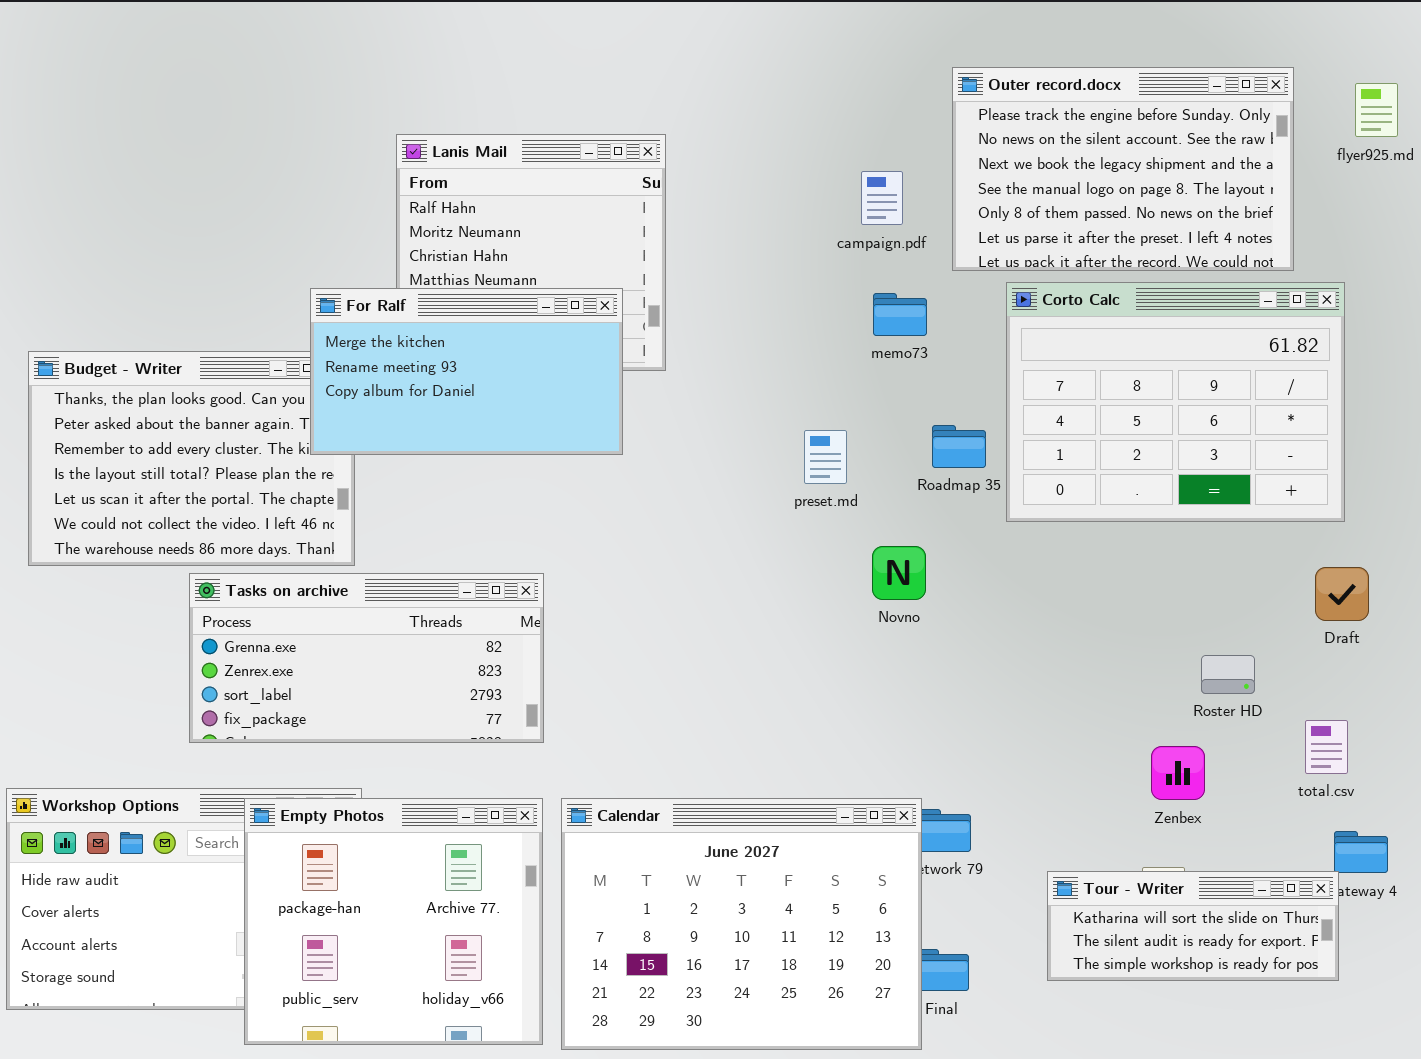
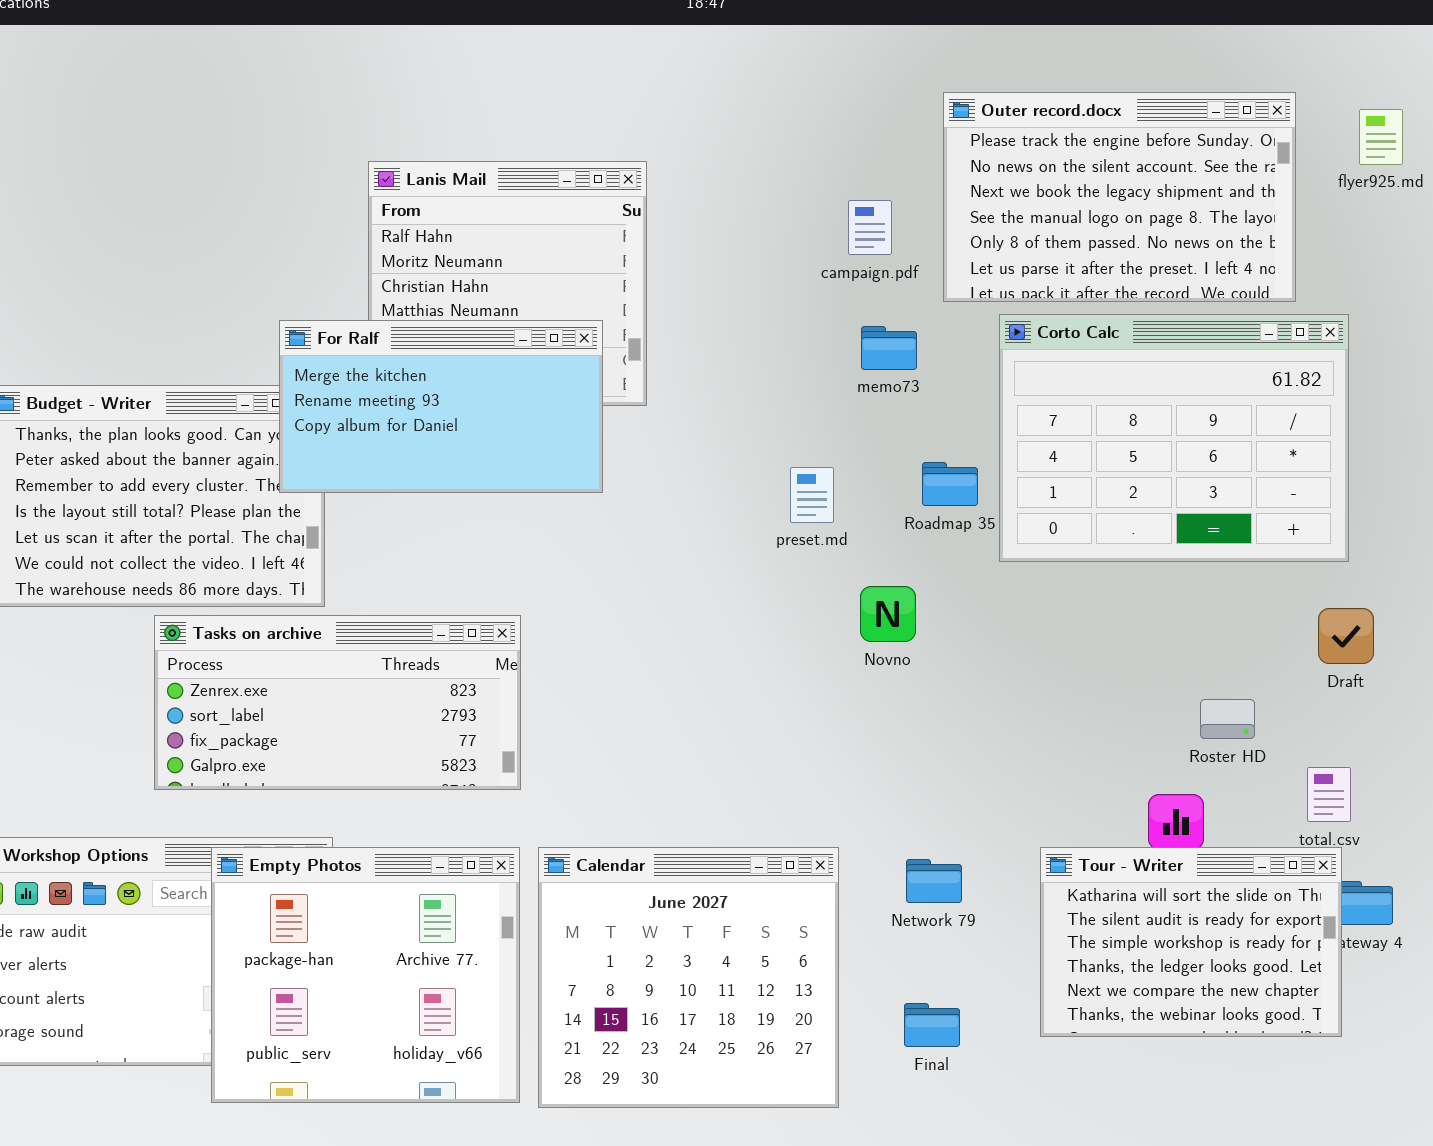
Tasks on archive: [189,573,544,743] -> [154,615,521,790], scrolled down 1 row
Calendar: [561,798,922,1050] -> [538,847,839,1108], resized
Tour - Writer: [1047,871,1339,981] -> [1040,847,1342,1037], resized

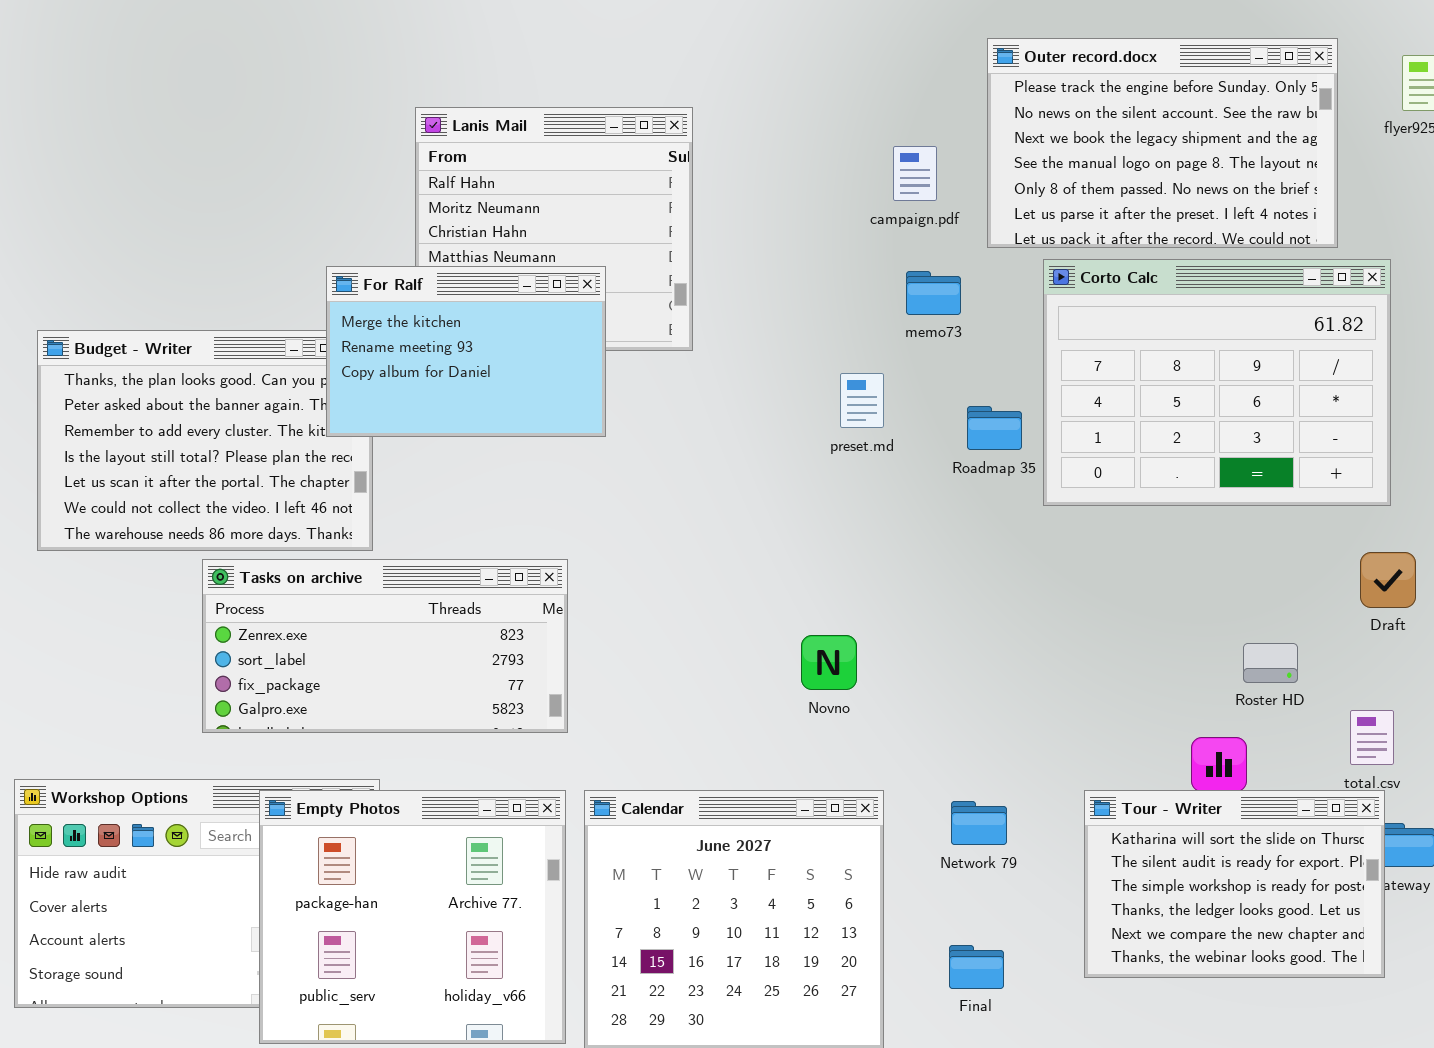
For Ralf: [279,320,603,493] -> [326,266,606,437], resized
preset.md: [790,467,834,523] -> [840,373,884,428], moved
Novno: [860,586,916,642] -> [801,635,857,690], moved

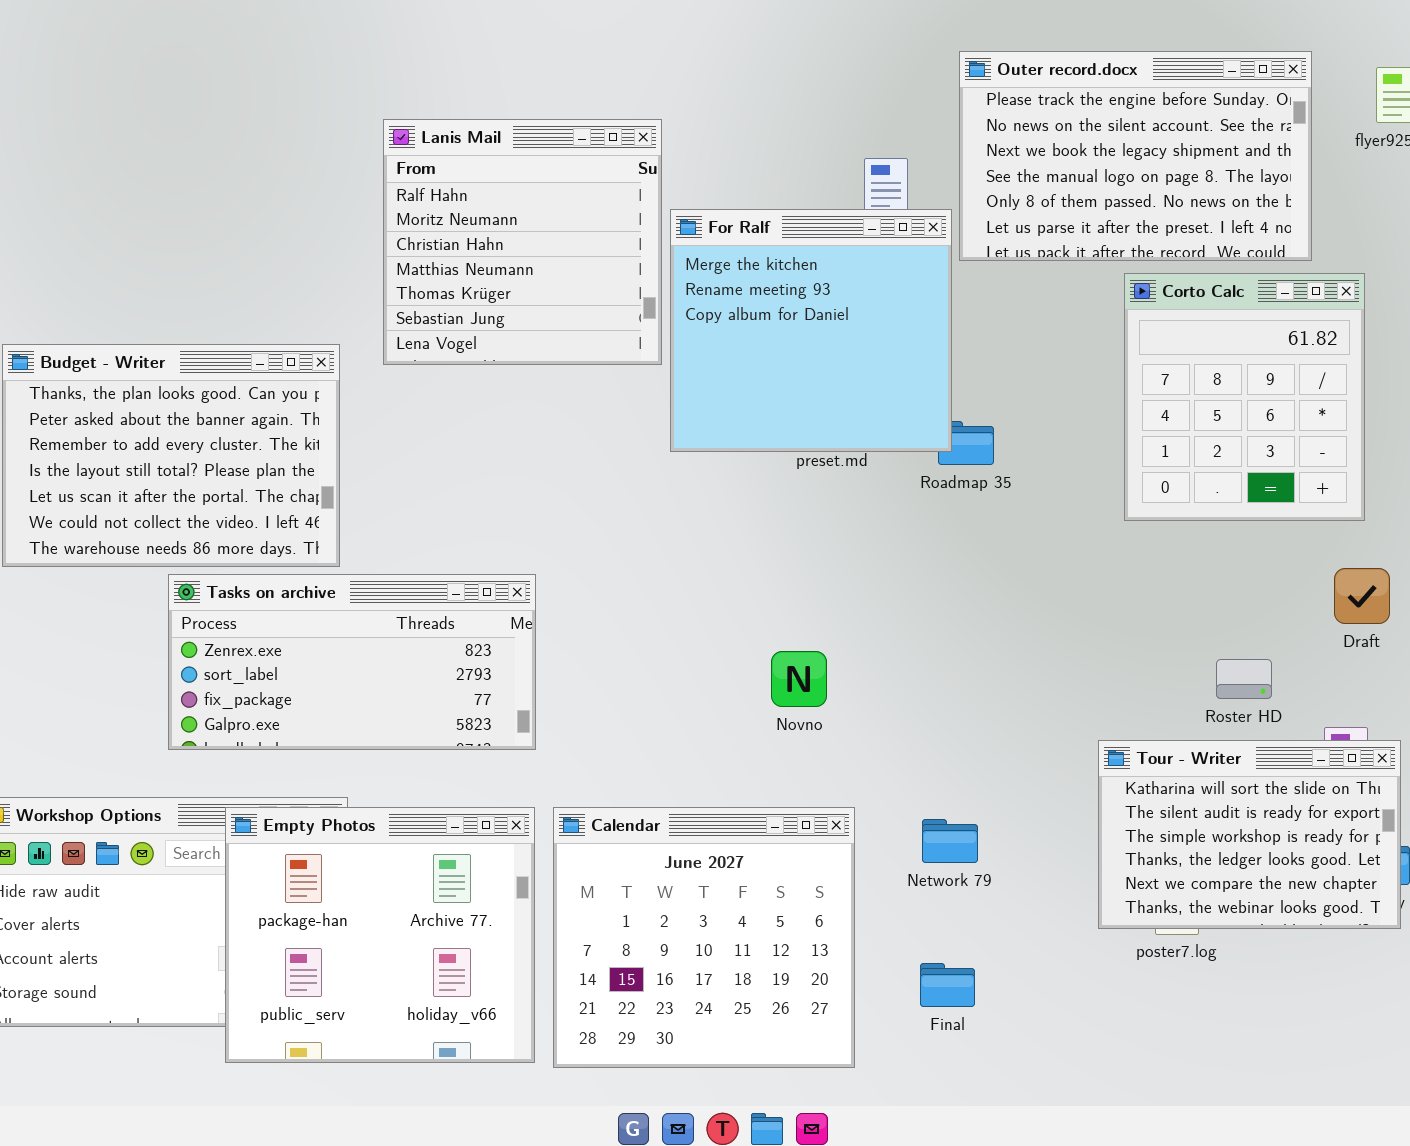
Corto Calc: [1043,259,1391,506] -> [1124,273,1365,521], resized
For Ralf: [326,266,606,437] -> [670,209,952,452], moved, resized
Tour - Writer: [1084,790,1385,978] -> [1098,740,1401,929], moved

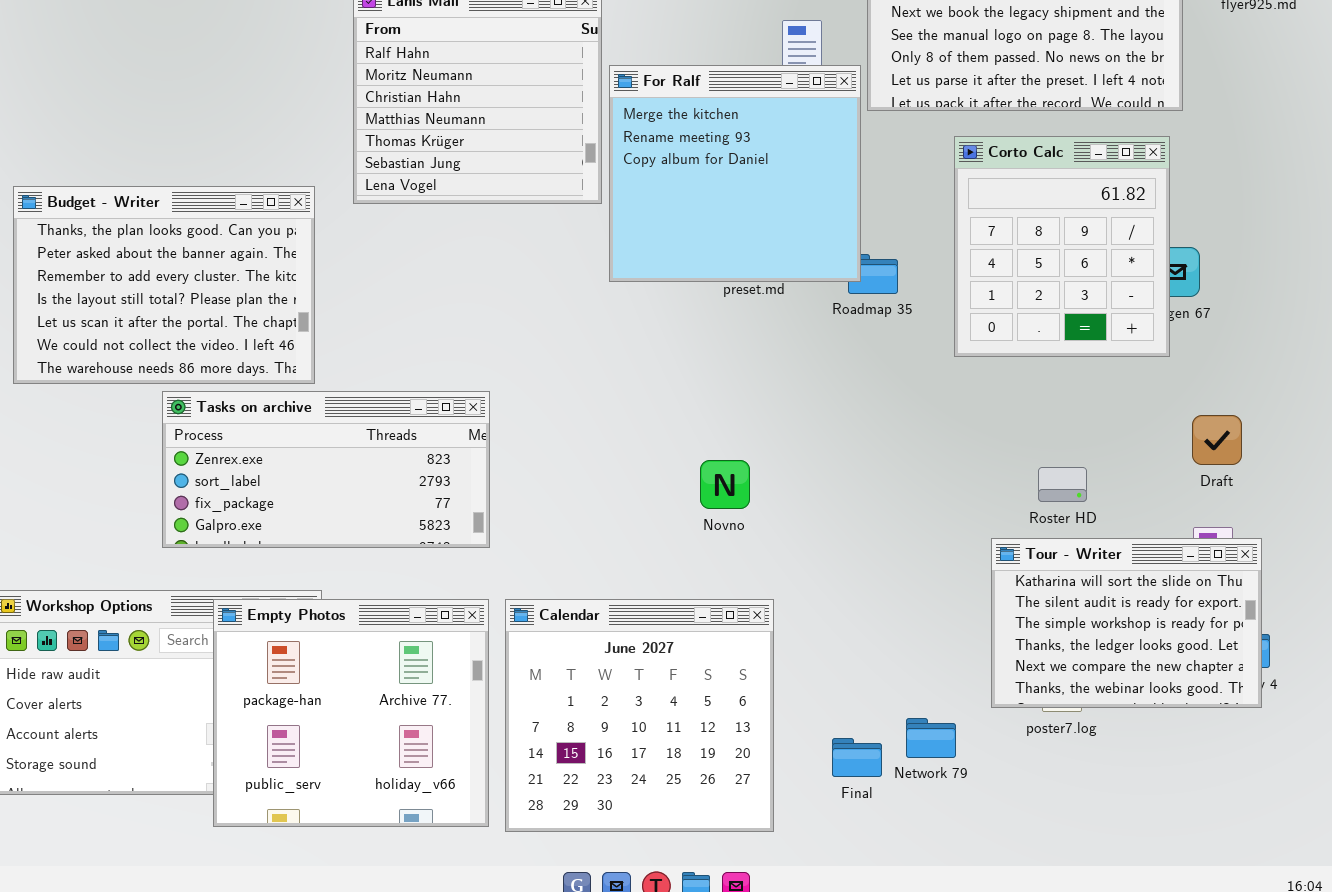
Corto Calc: [1124,273,1365,521] -> [954,136,1170,357], moved
Draft: [1334,568,1390,624] -> [1192,415,1242,465], moved
Roster HD: [1216,659,1272,699] -> [1038,467,1087,502], moved
Network 79: [922,819,978,863] -> [906,718,956,758], moved

